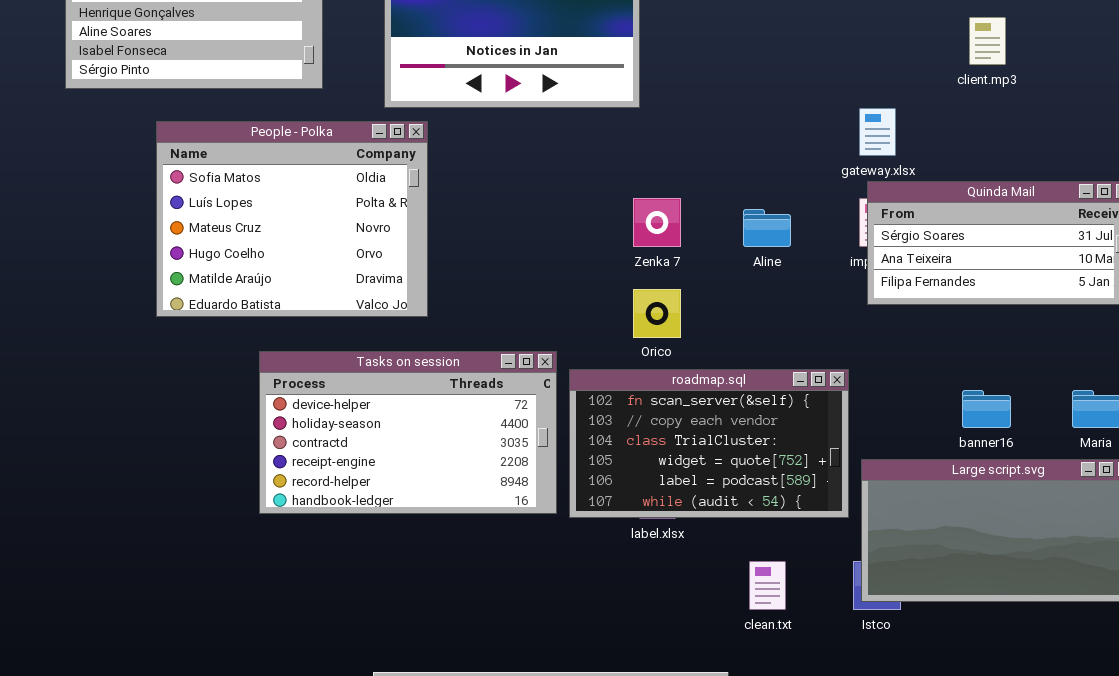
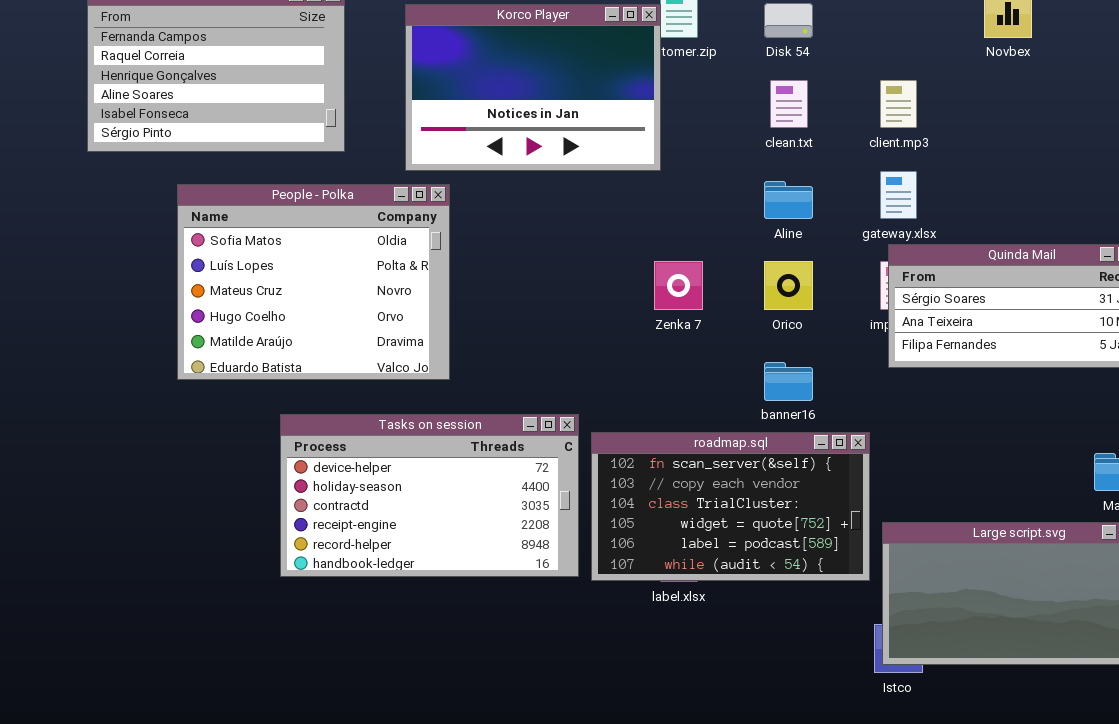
client.mp3: [969,17,1006,65] -> [880,80,917,128], moved
Aline: [743,209,791,247] -> [764,181,813,219], moved
Orico: [633,289,681,338] -> [764,261,813,310], moved
banner16: [962,390,1011,428] -> [764,362,813,401], moved
clean.txt: [749,561,786,610] -> [770,80,808,128], moved

